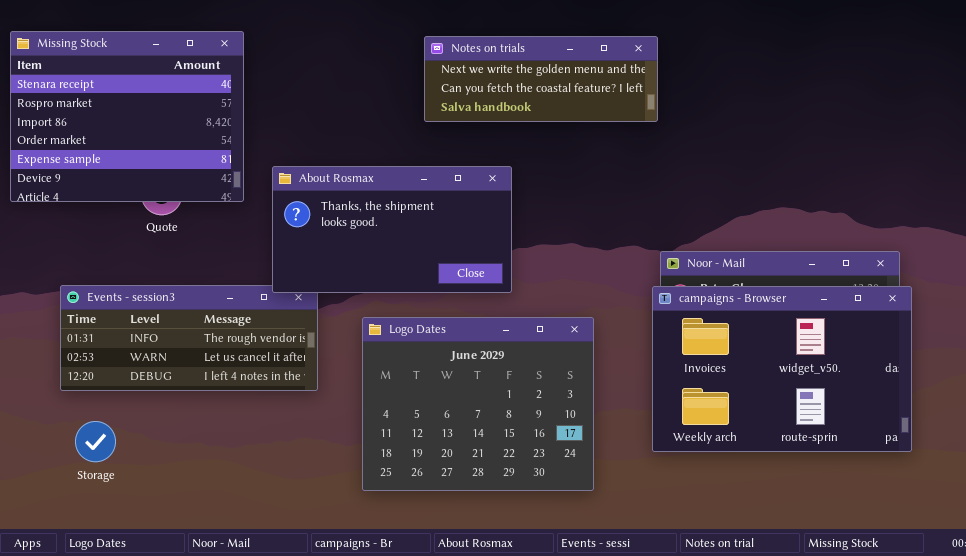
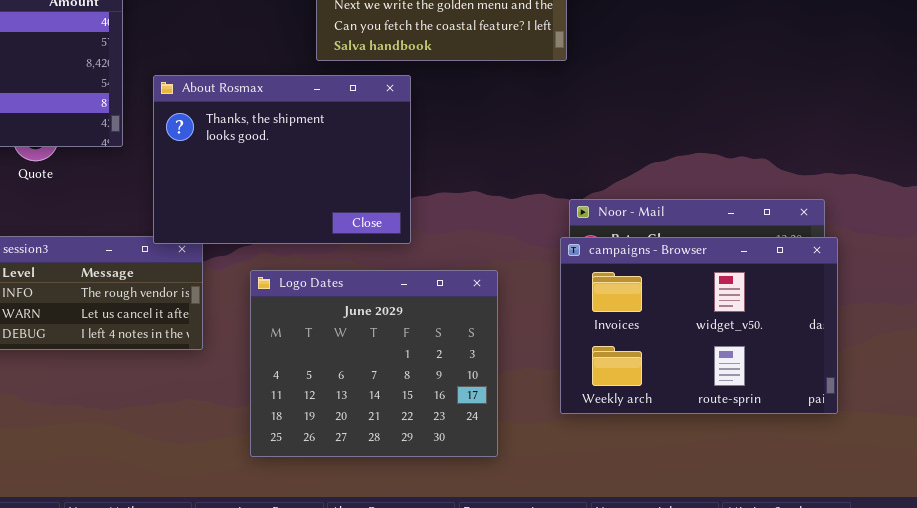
About Rosmax: [272,166,512,293] -> [153,75,411,244], resized

